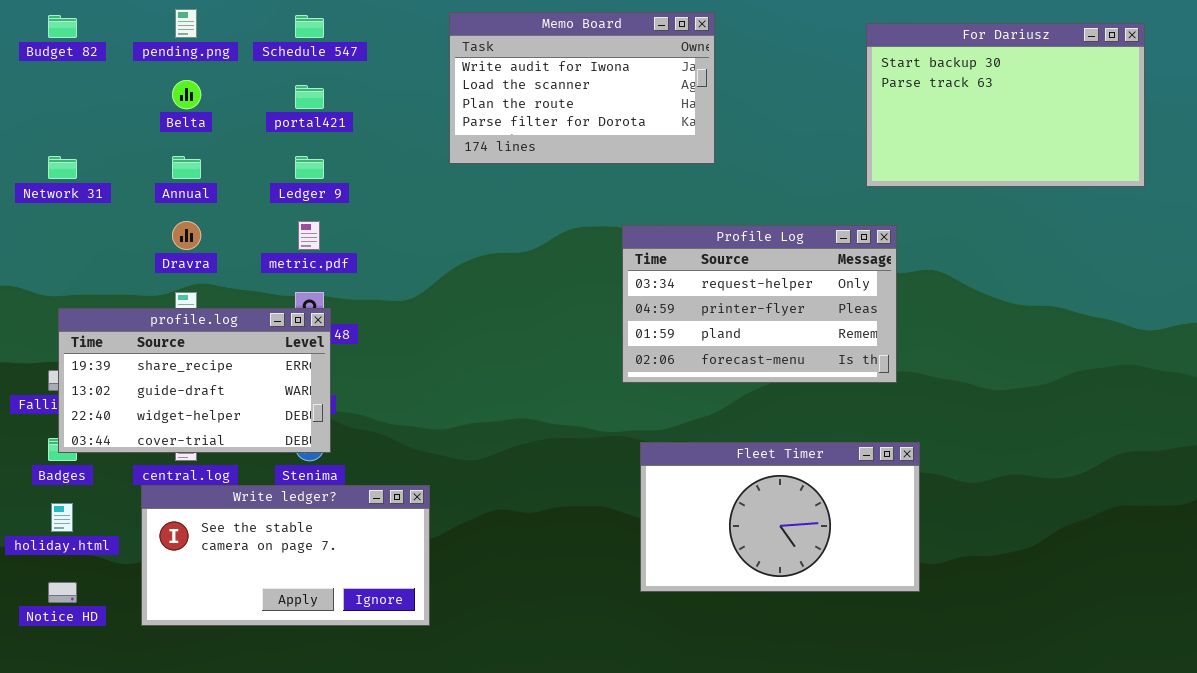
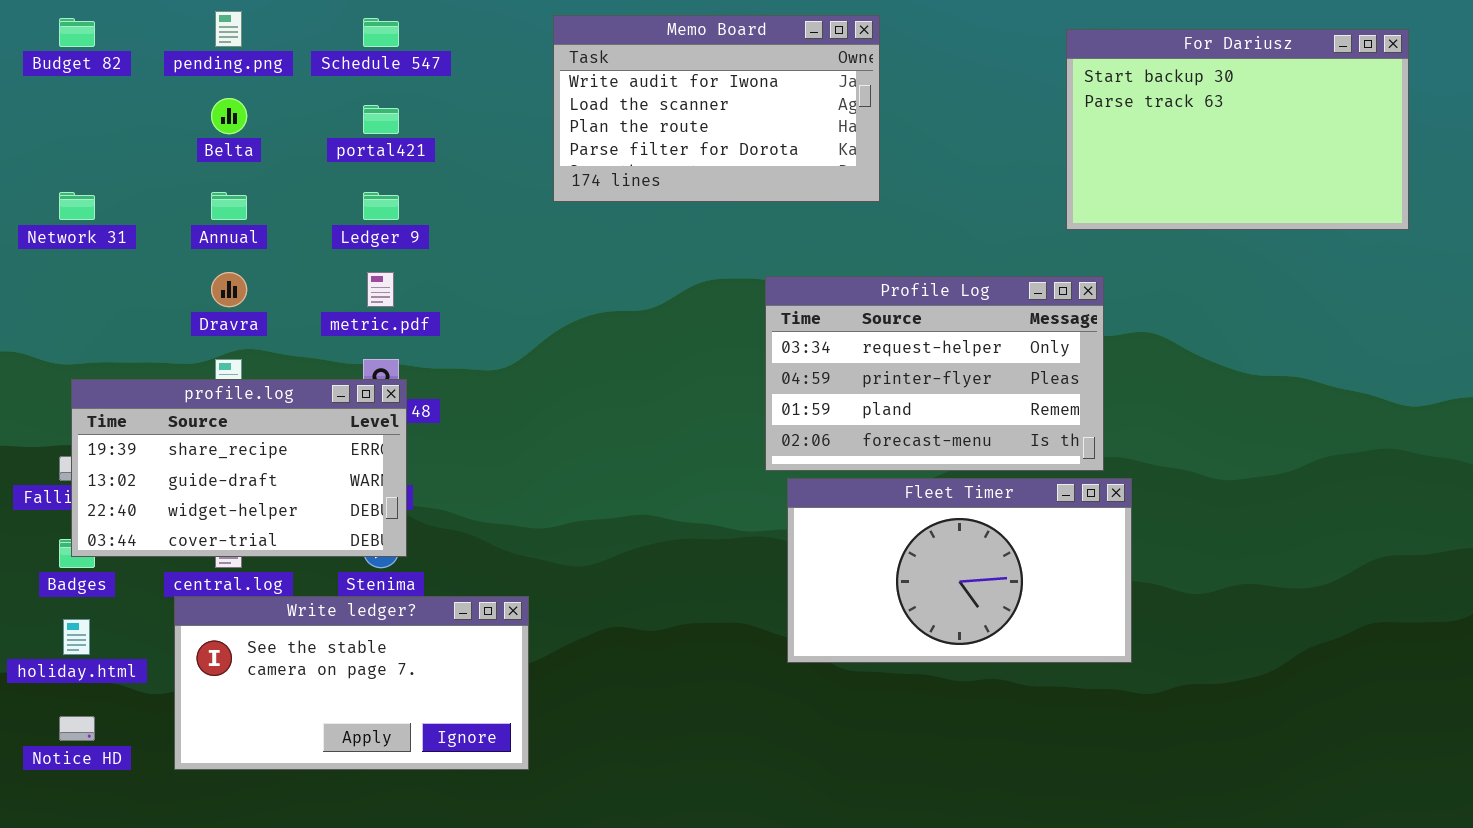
Fleet Timer: [640,442,920,592] -> [787,478,1132,663], moved

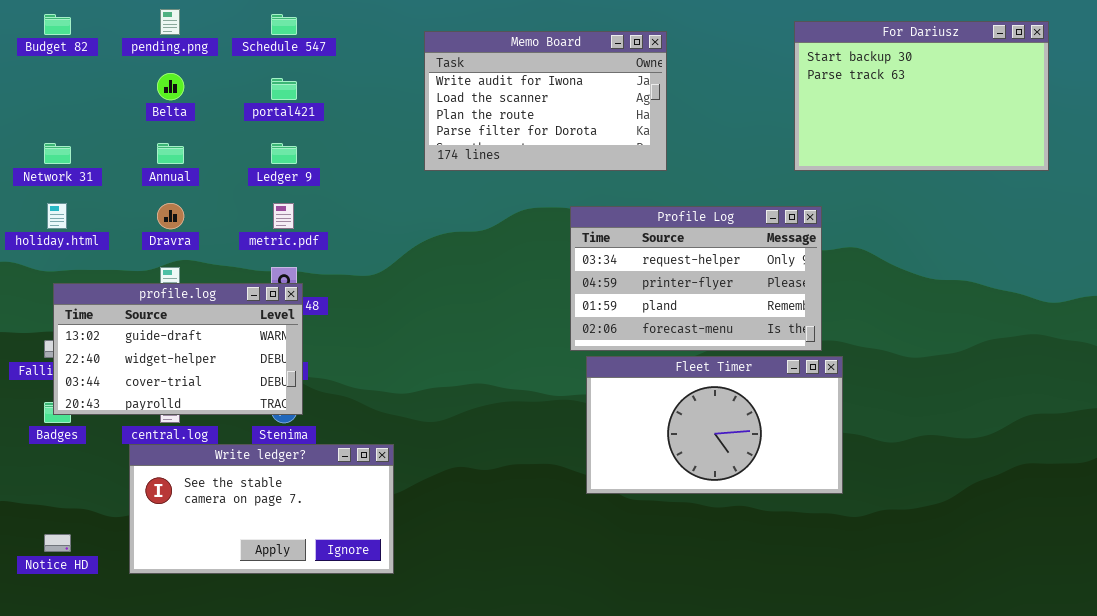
Memo Board: [553,15,880,202] -> [424,31,667,171], moved
profile.log: [71,379,407,557] -> [53,283,303,415], scrolled down 1 row
holiday.html: [63,619,90,655] -> [47,203,67,229], moved

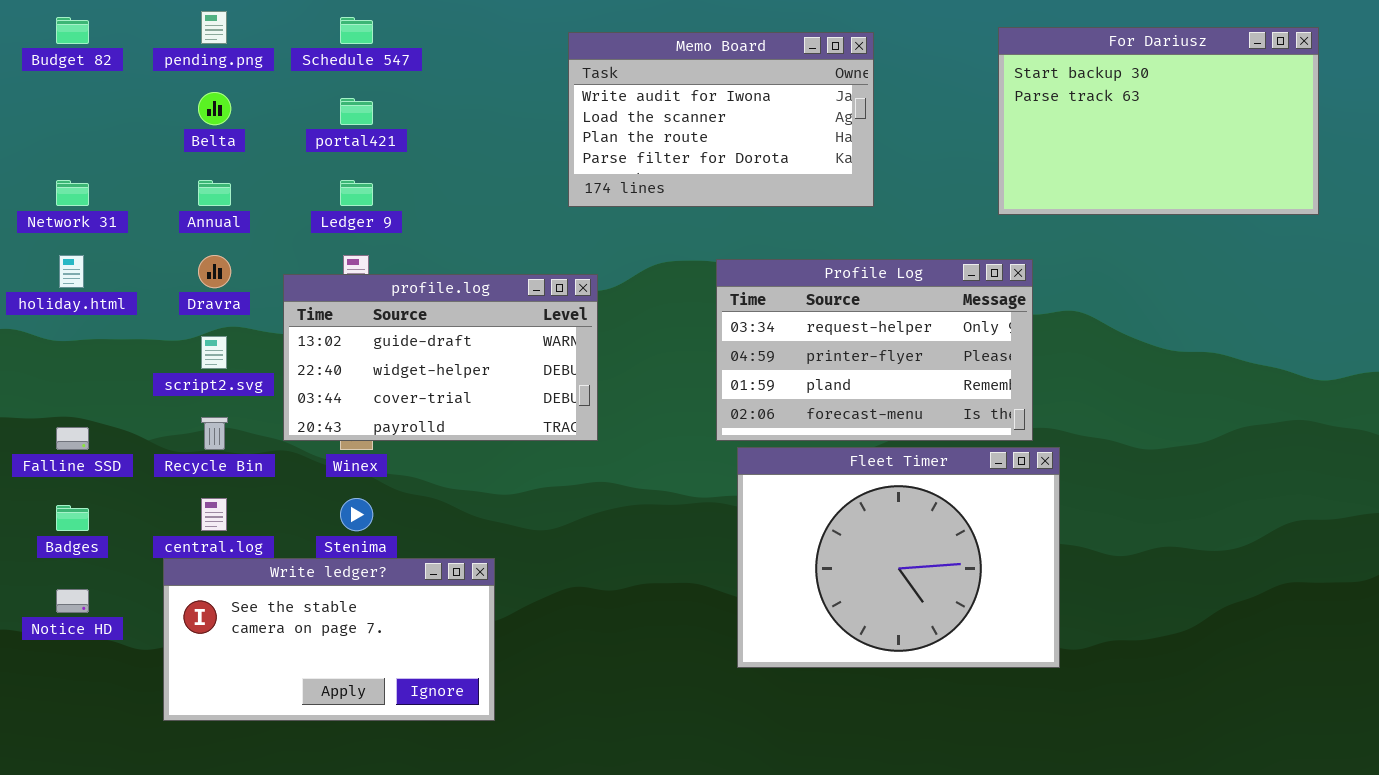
Memo Board: [424,31,667,171] -> [568,32,874,207], moved
profile.log: [53,283,303,415] -> [283,274,598,441], moved
Fleet Timer: [586,356,843,494] -> [737,447,1060,668], resized
Notice HD: [44,534,71,552] -> [56,589,89,613], moved

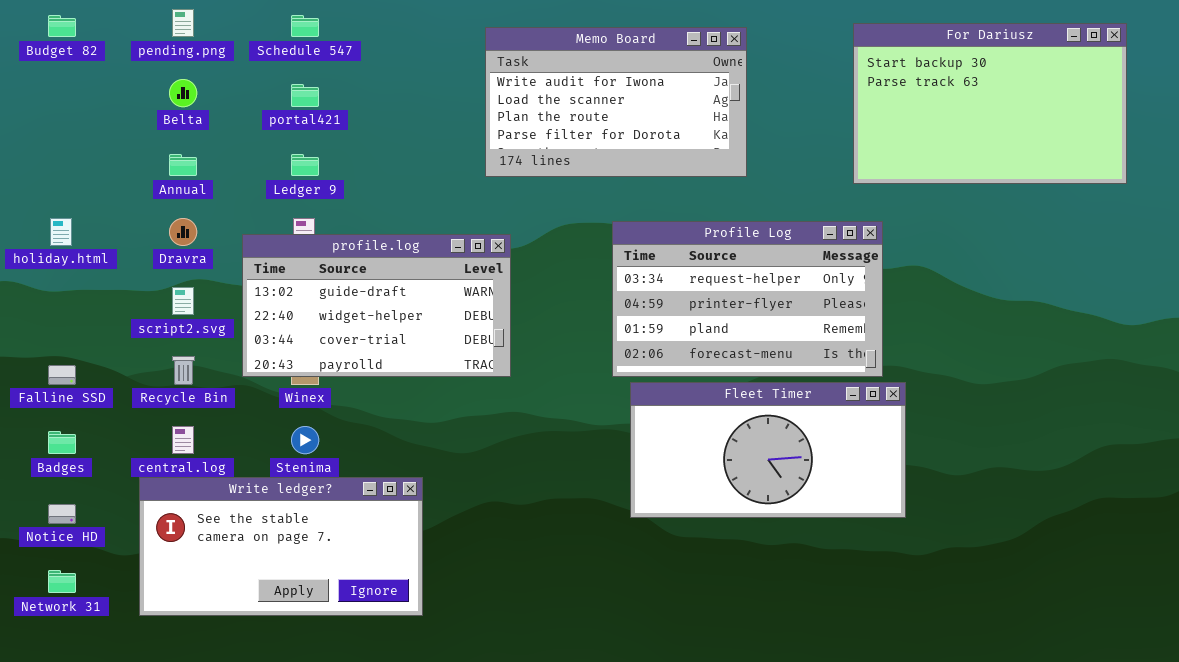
Network 31: [56,180,89,206] -> [48,570,76,593], moved
Fleet Timer: [737,447,1060,668] -> [630,382,906,518], resized

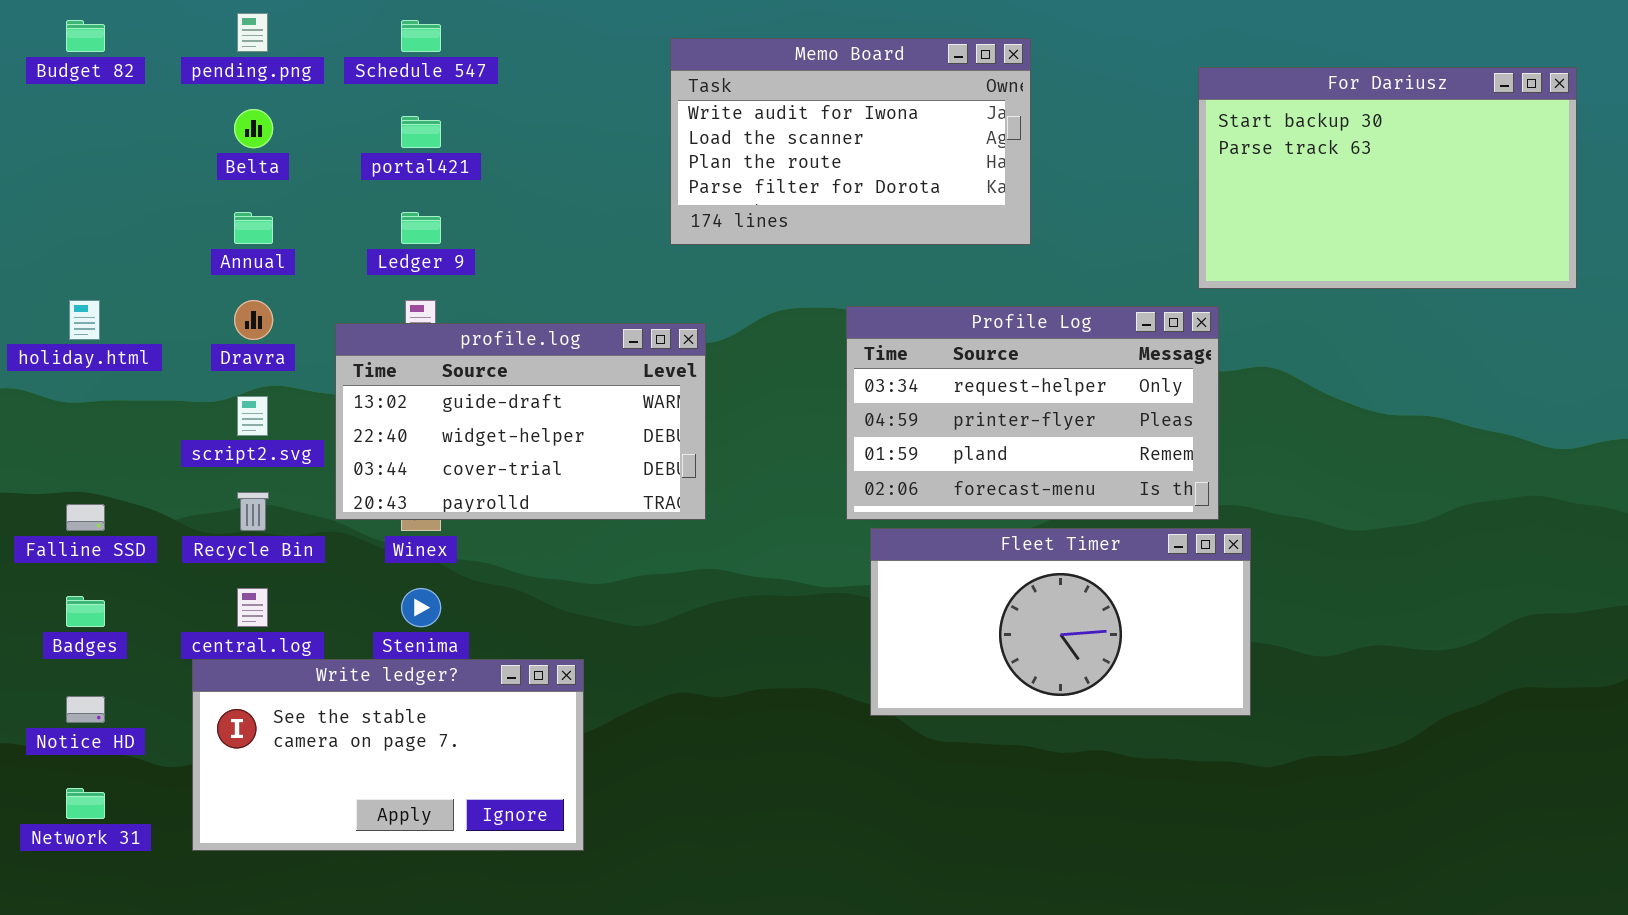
For Dariusz: [853,23,1127,184] -> [1198,67,1577,289], moved

